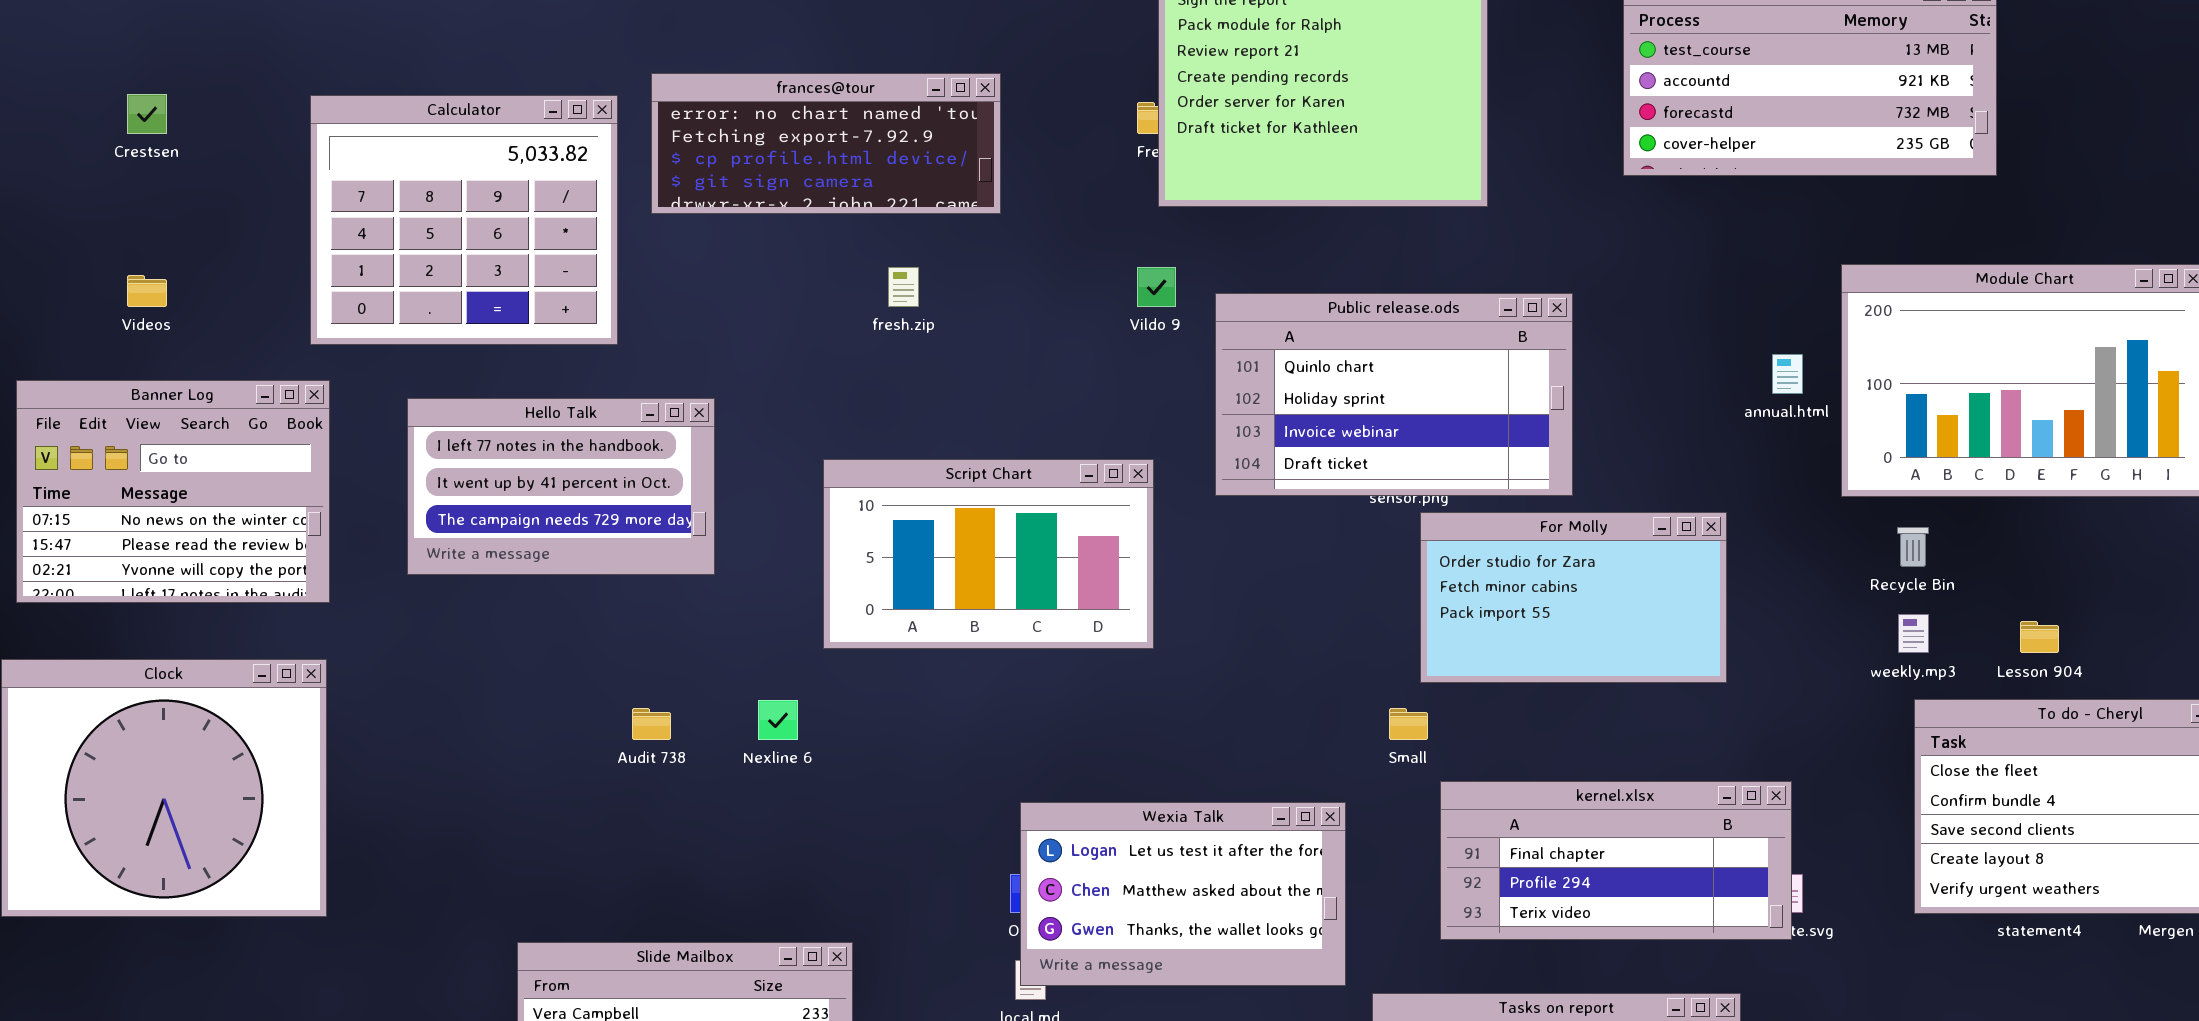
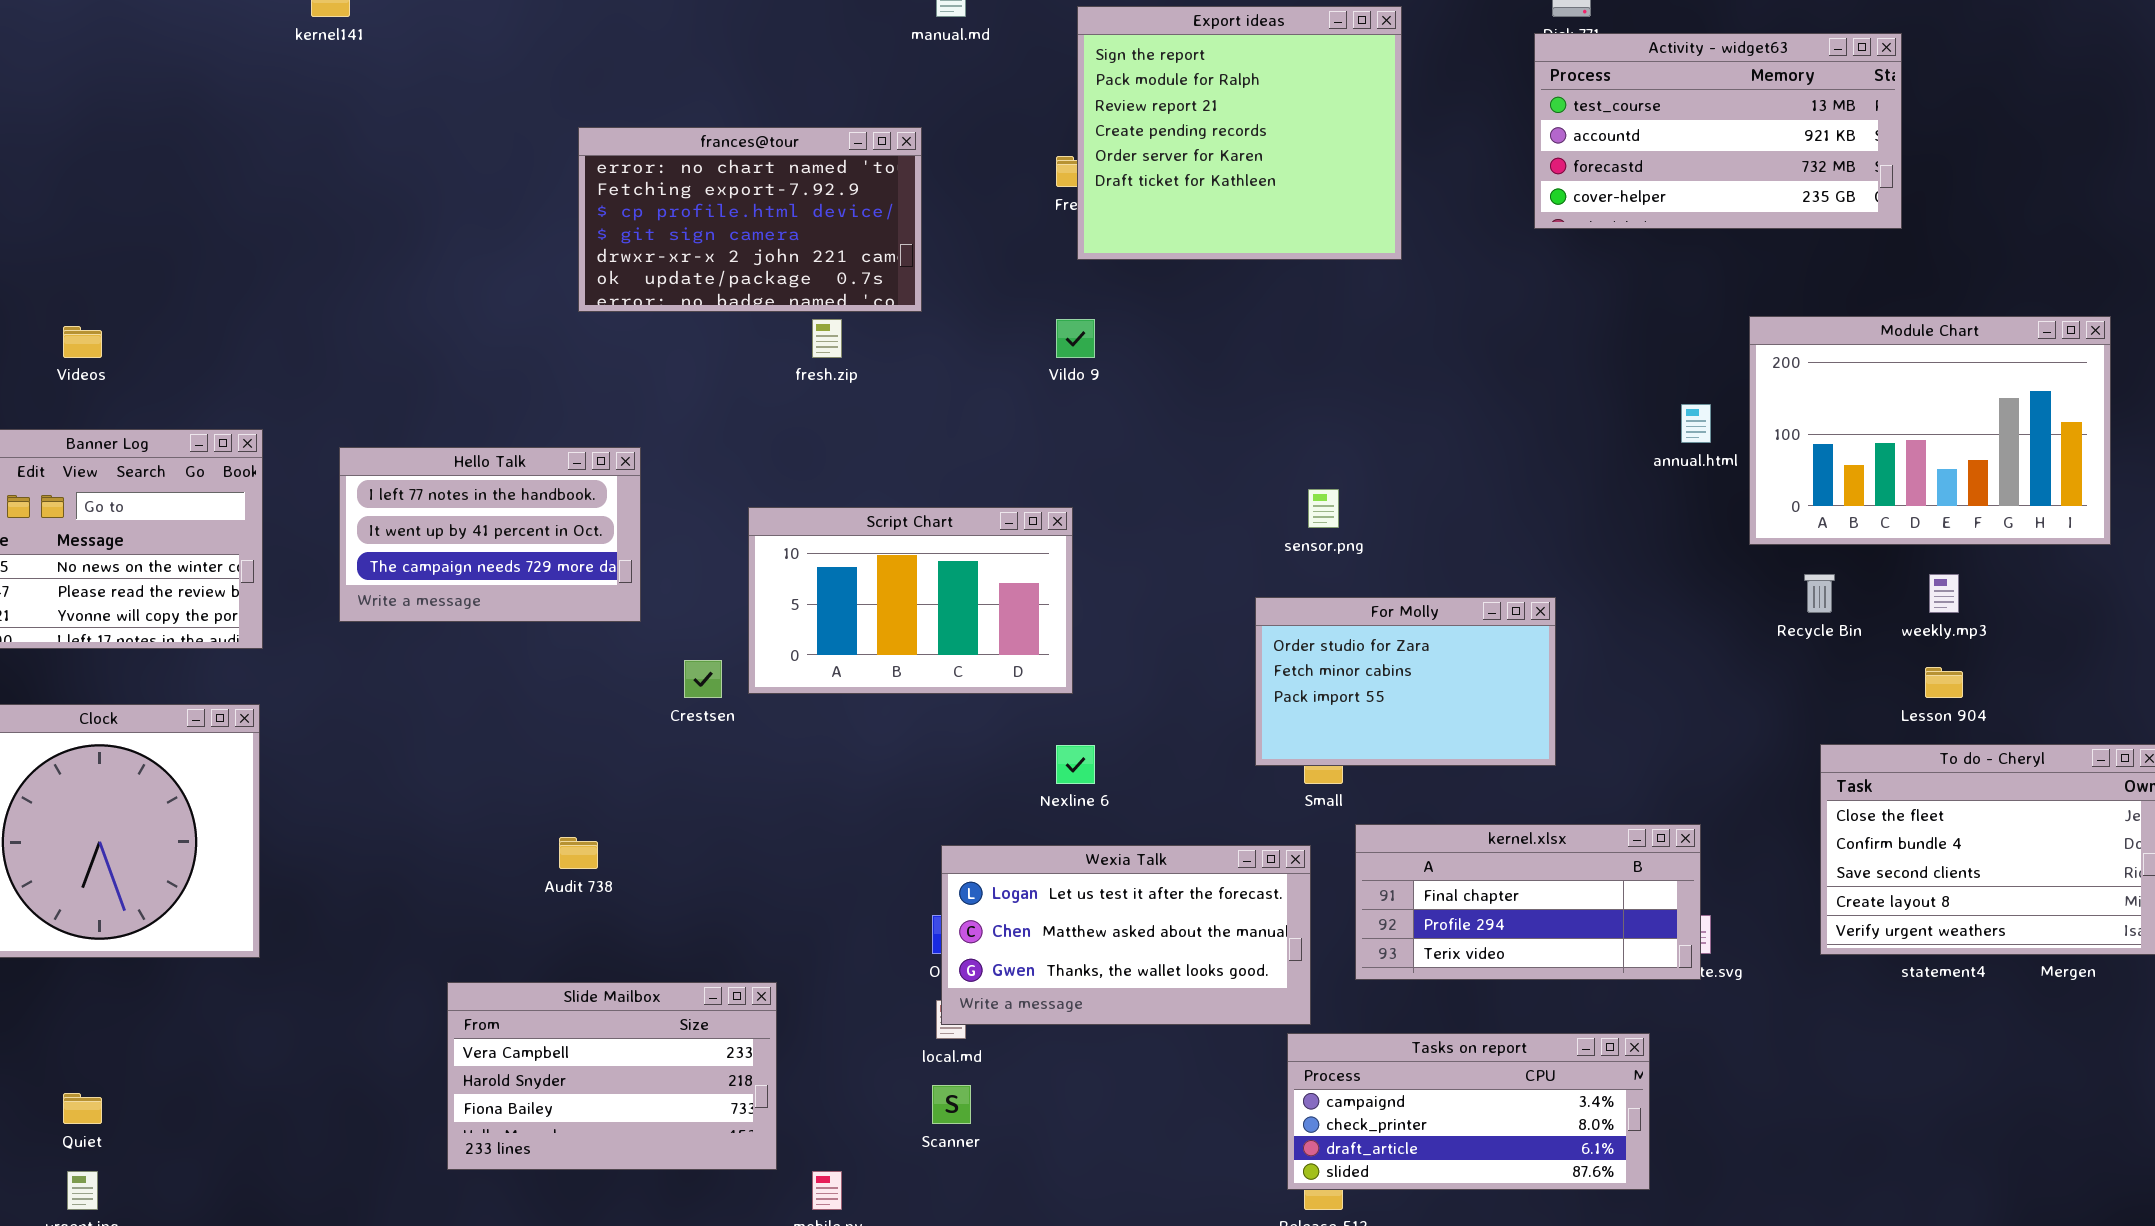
frances@tour: [651,73,1001,214] -> [578,127,922,312], resized
Crestsen: [127,94,167,134] -> [684,660,722,698], moved
Calculator: [310,95,618,345] -> none, closed
Public release.ods: [1215,293,1573,496] -> none, closed
For Molly: [1420,512,1727,683] -> [1255,597,1556,766], moved
weekly.mp3: [1898,614,1929,653] -> [1929,574,1959,613], moved
Nexline 6: [758,700,798,740] -> [1056,745,1095,784], moved
Audit 738: [632,708,671,740] -> [559,837,598,869], moved
Wexia Talk: [1020,802,1346,986] -> [941,845,1311,1025], resized

